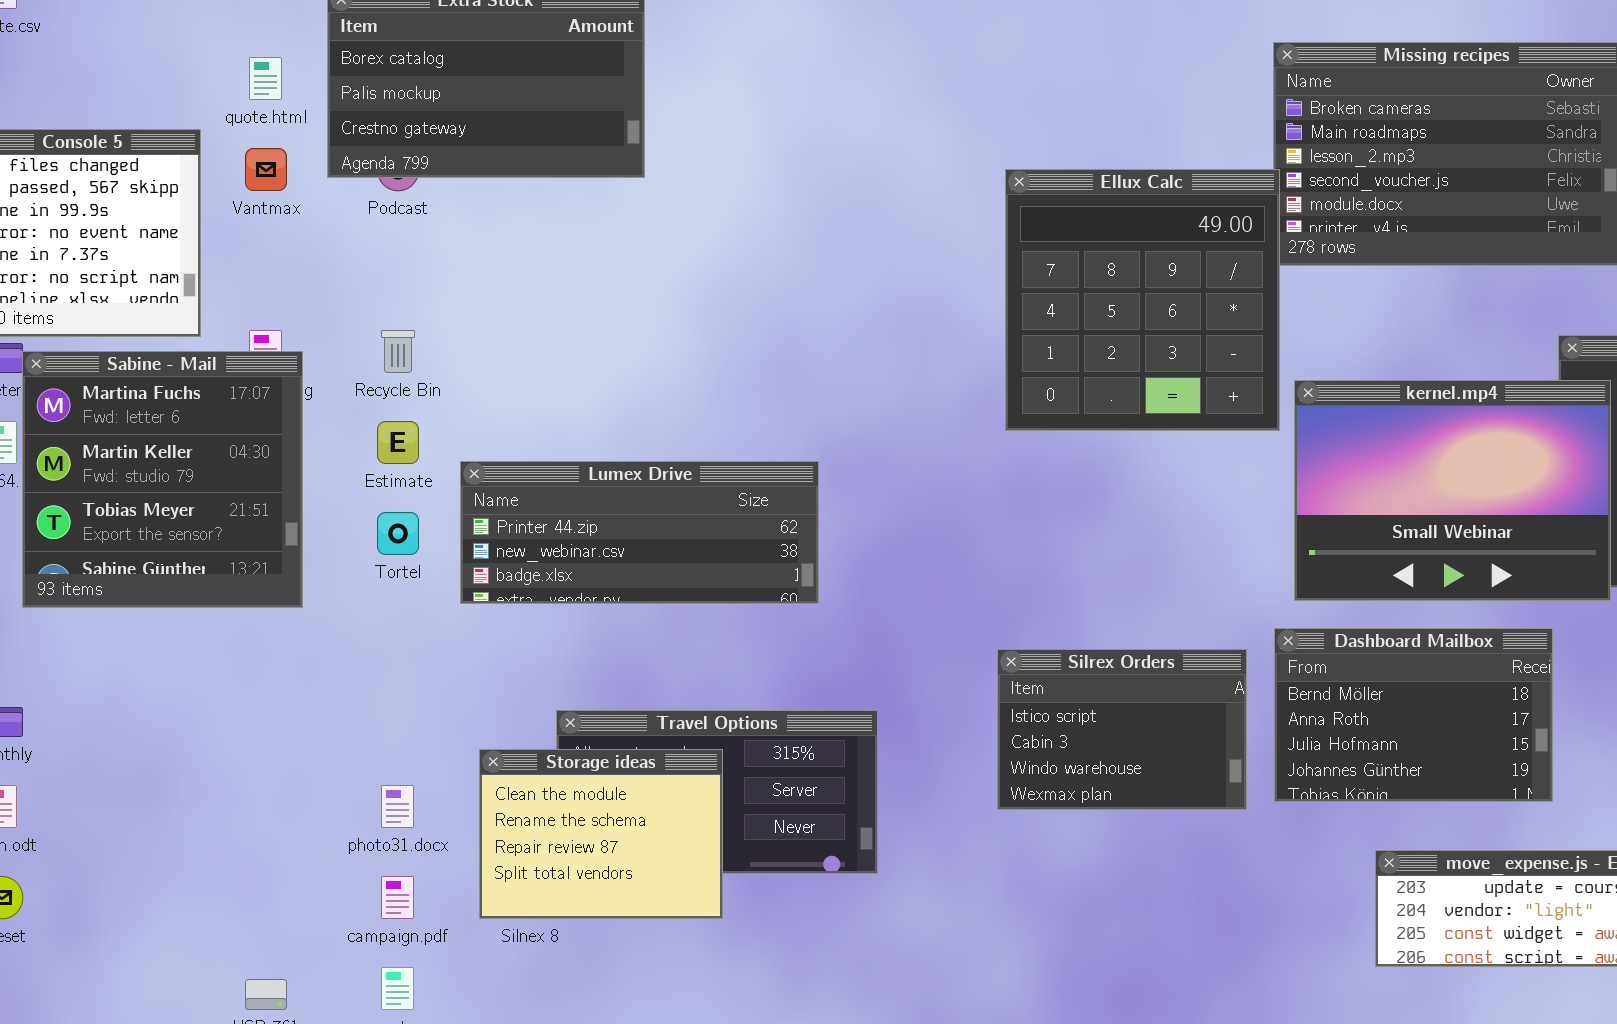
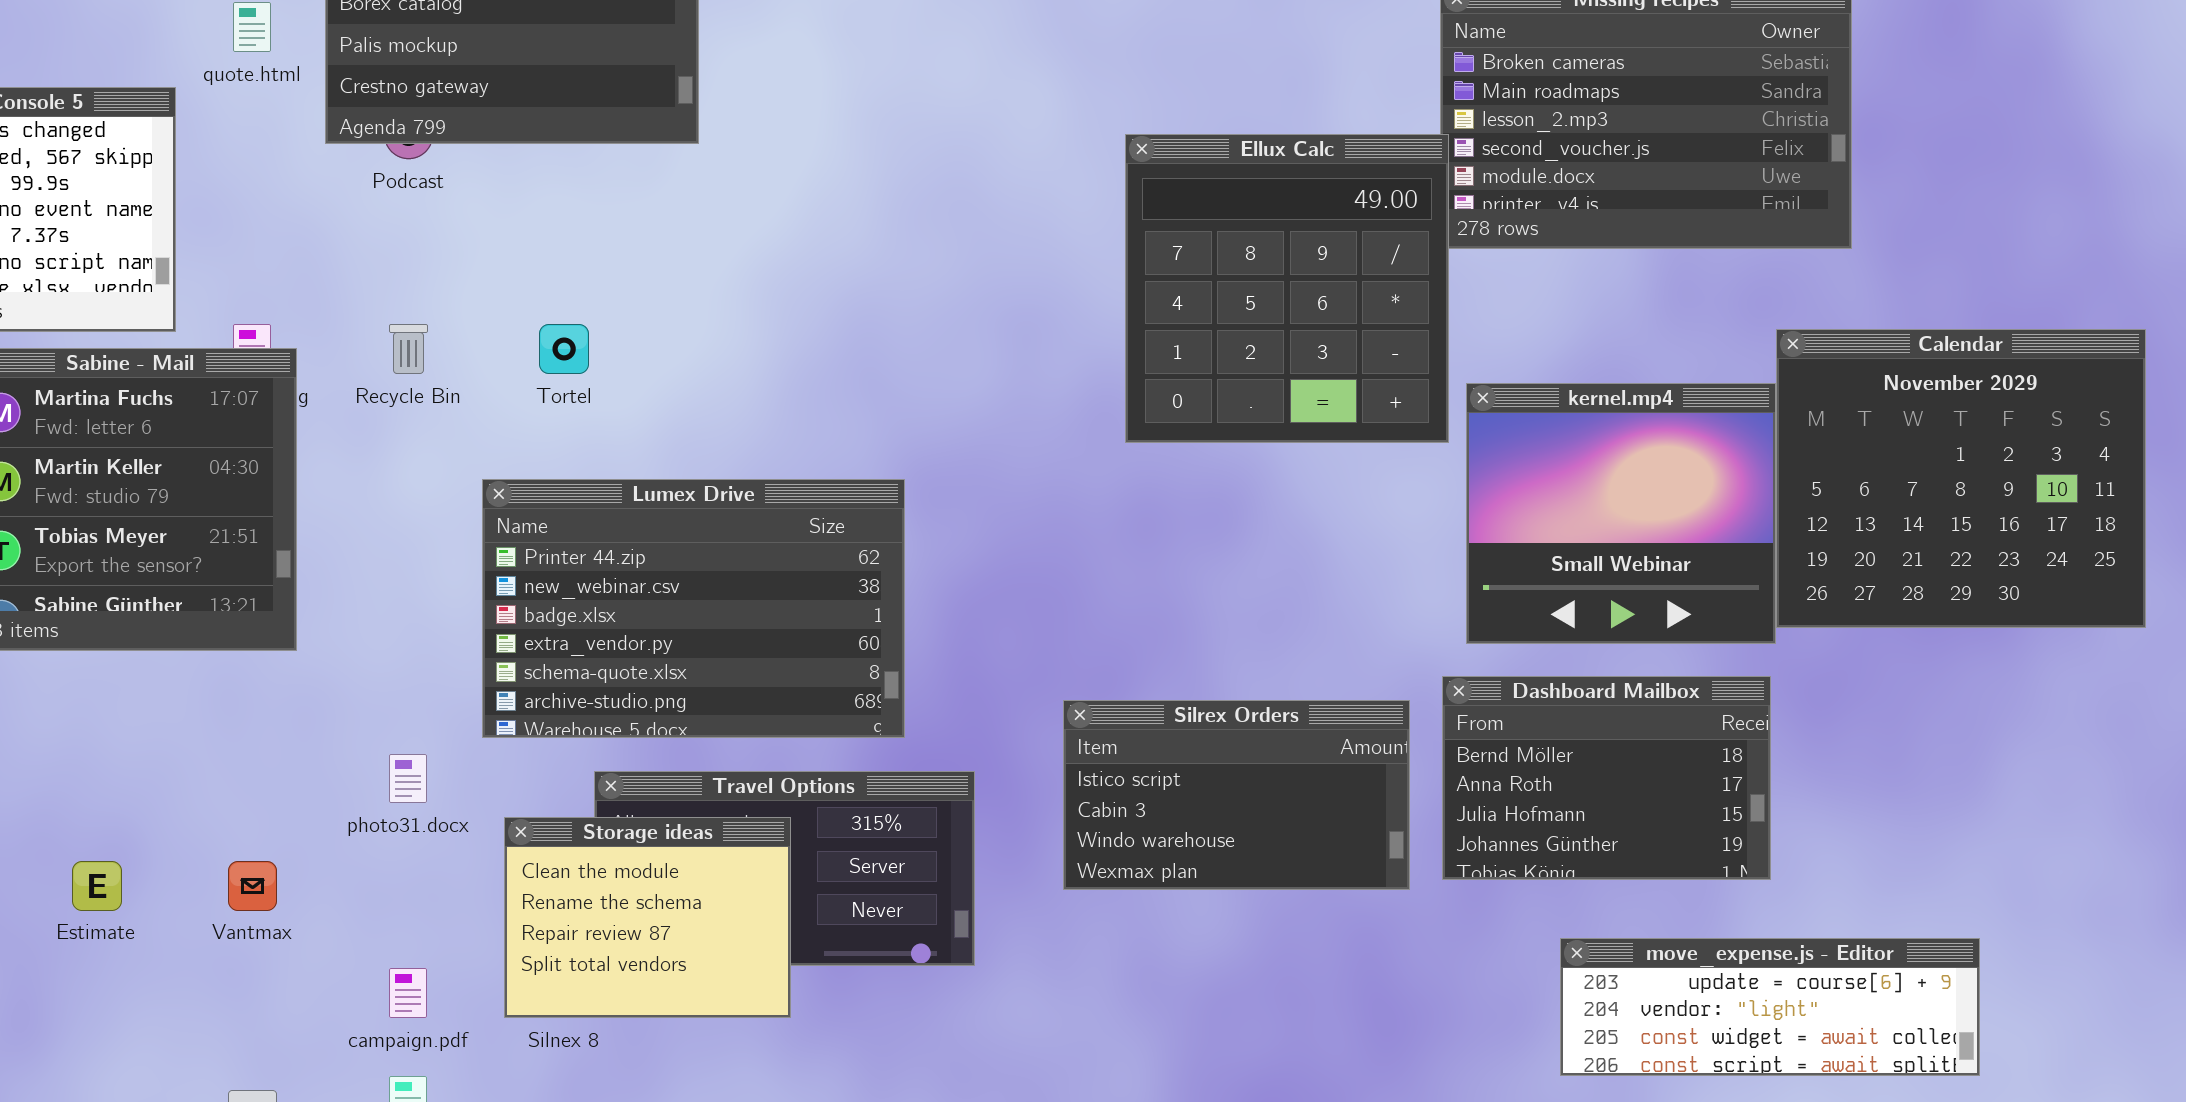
Vantmax: [245,148,287,191] -> [228,861,277,911], moved
kernel.mp4: [1294,380,1611,601] -> [1466,383,1776,644], resized
Estimate: [377,421,419,464] -> [72,861,122,911], moved
Lumex Drive: [460,461,819,604] -> [482,479,905,738], resized
Tortel: [377,512,419,555] -> [539,324,589,374], moved
Silrex Orders: [997,649,1247,810] -> [1063,700,1410,890], resized
photo31.docx: [381,785,414,828] -> [389,754,427,803], moved

